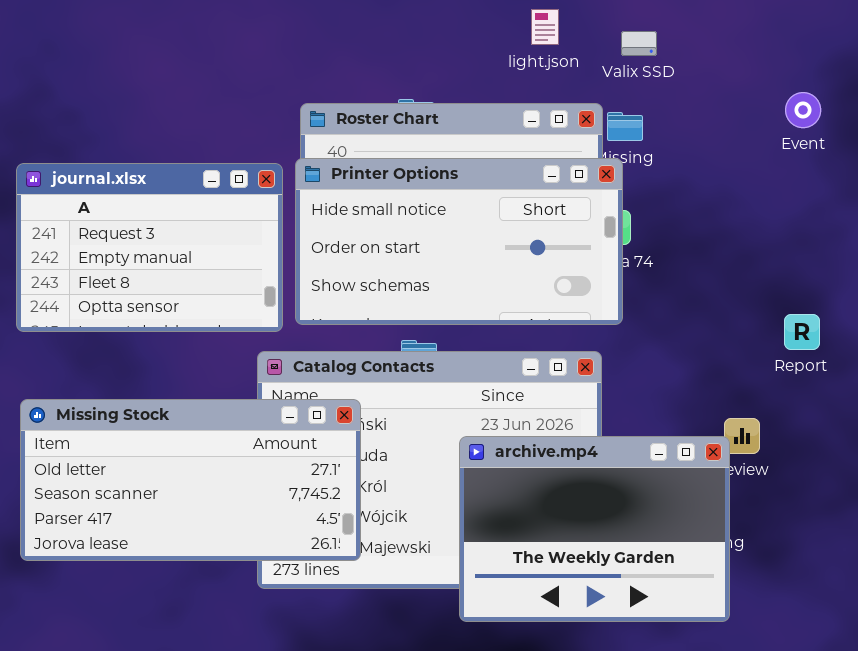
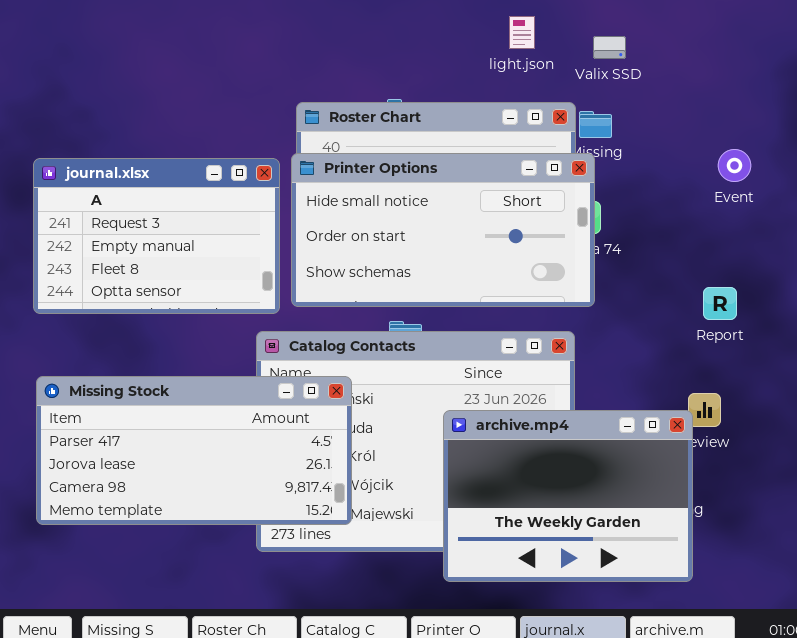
Event: [785,92,821,128] -> [718,149,751,182], moved
Report: [784,314,820,350] -> [703,287,737,320], moved
Missing Stock: [20,399,361,561] -> [36,376,352,525], scrolled down 2 rows

